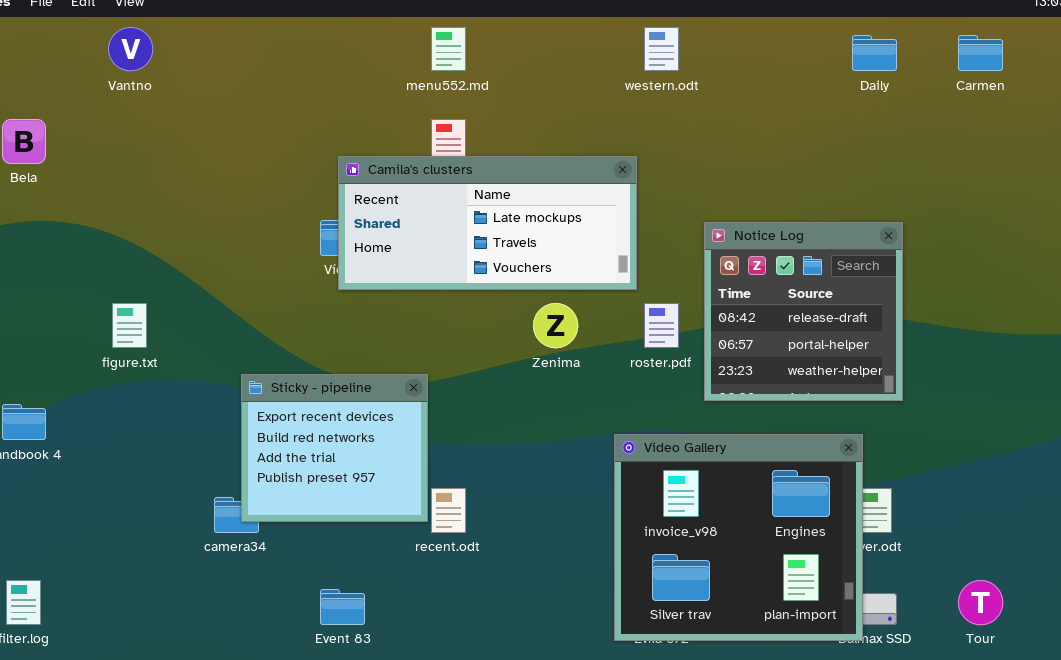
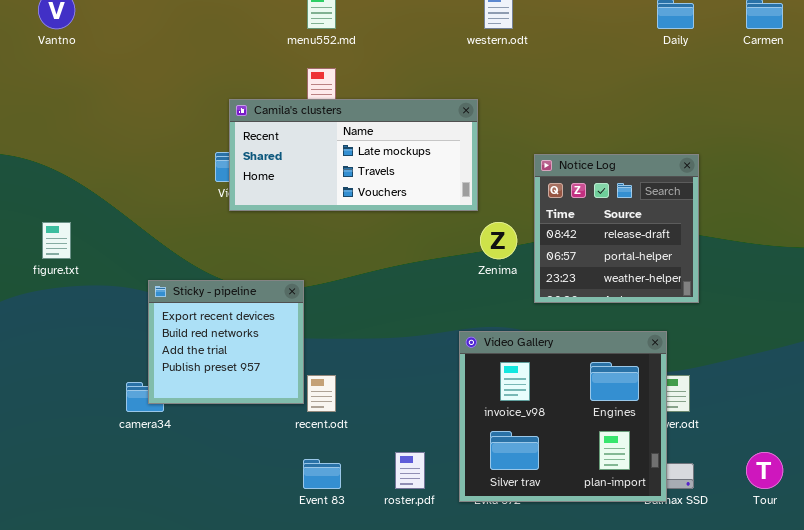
Zenima: [533,303,578,348] -> [480,222,517,259], moved
roster.pdf: [644,303,679,348] -> [395,452,425,489], moved
Event 83: [320,589,365,625] -> [303,459,341,489], moved

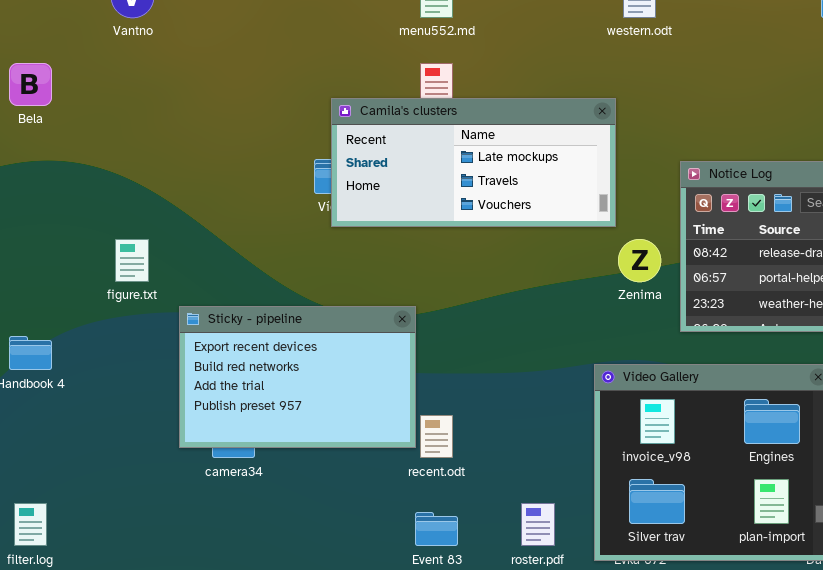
Sticky - pipeline: [148,280,304,404] -> [179,306,416,448], resized

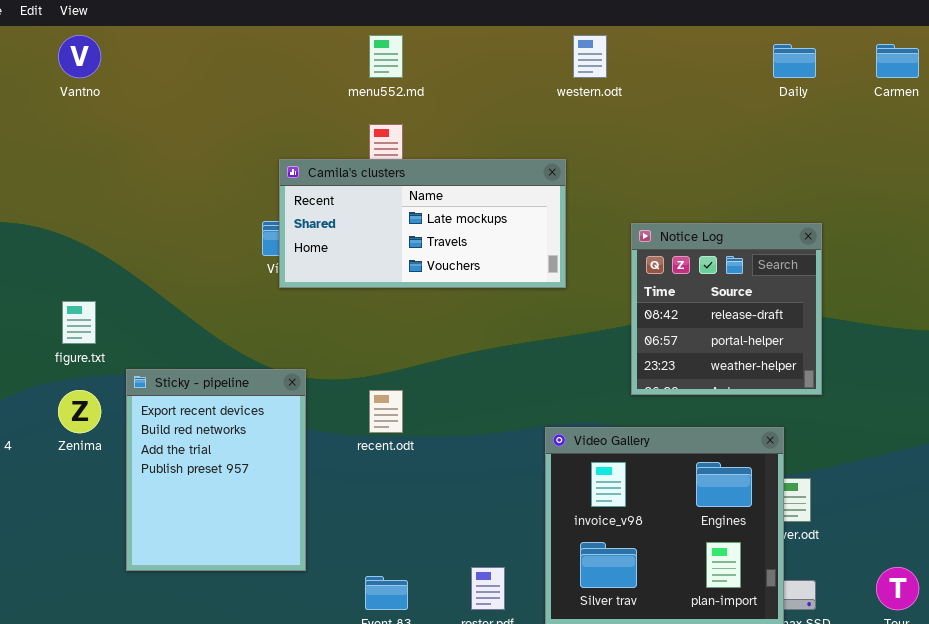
Zenima: [618,239,661,282] -> [58,390,101,433], moved
Sticky - pipeline: [179,306,416,448] -> [126,369,306,571], resized
recent.odt: [420,415,453,458] -> [369,390,403,433], moved

